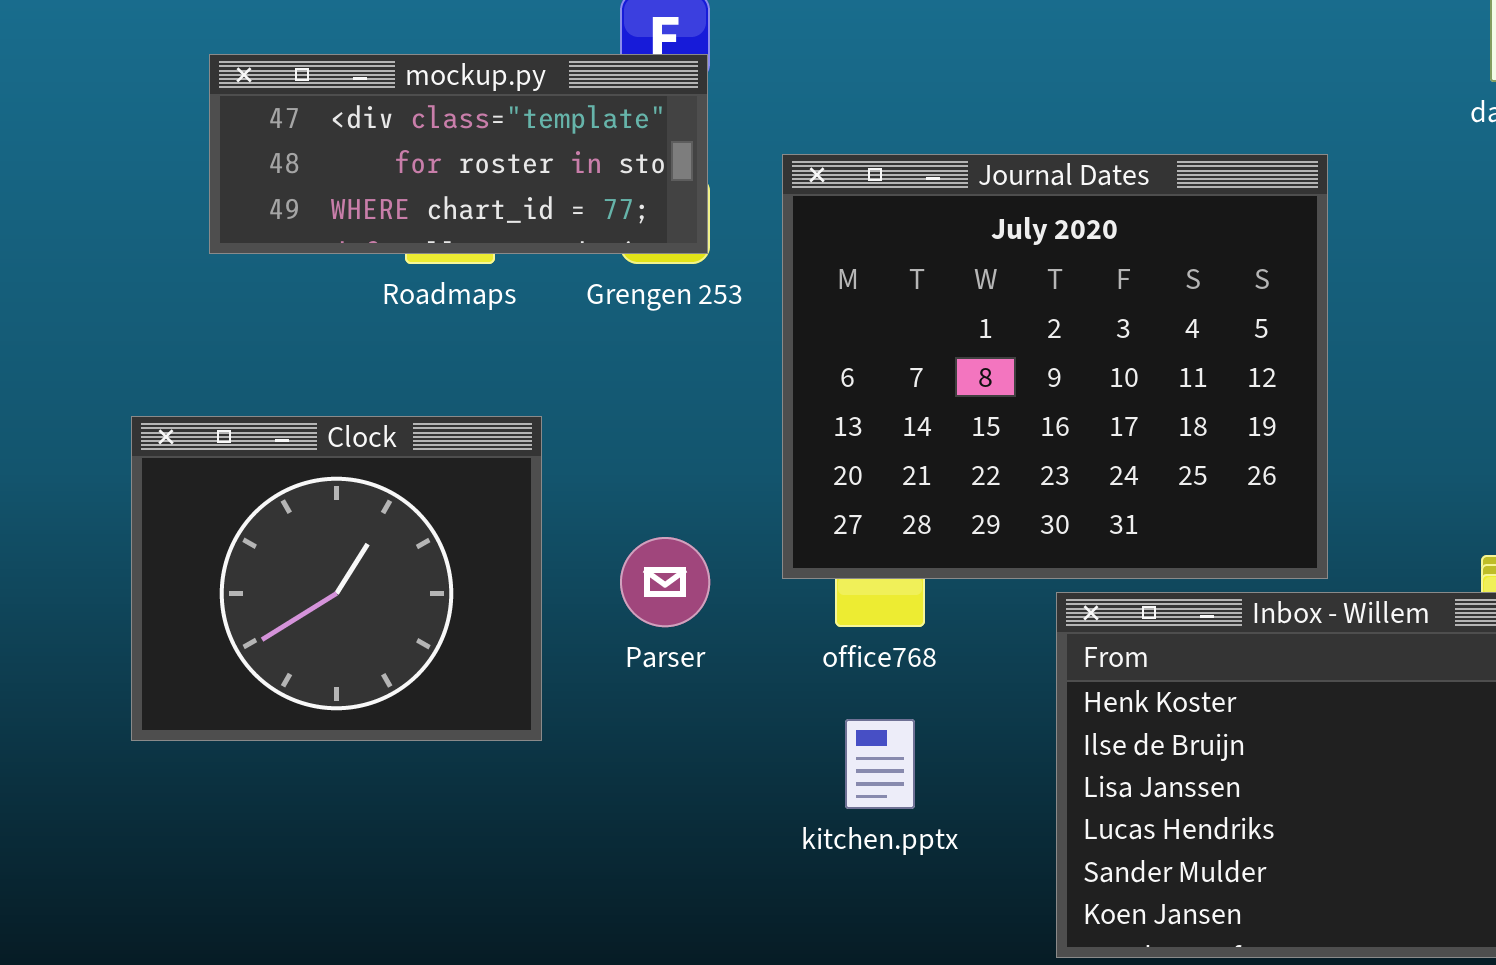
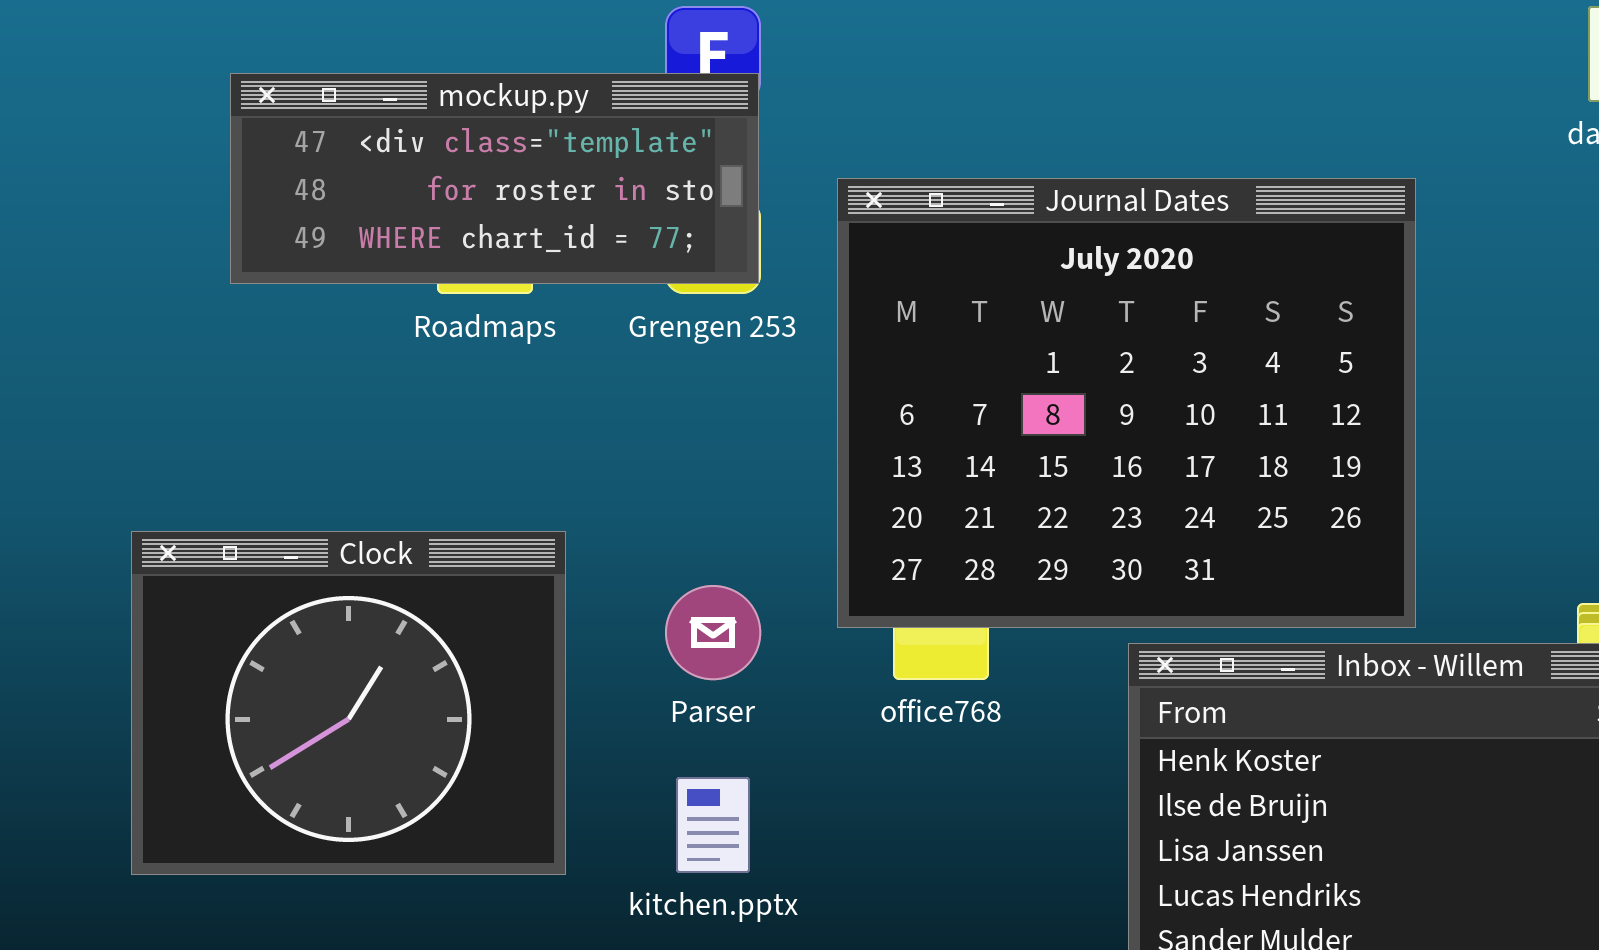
Clock: [131,416,542,741] -> [131,531,566,875], moved
kitchen.pptx: [845,719,915,809] -> [676,777,750,873], moved

